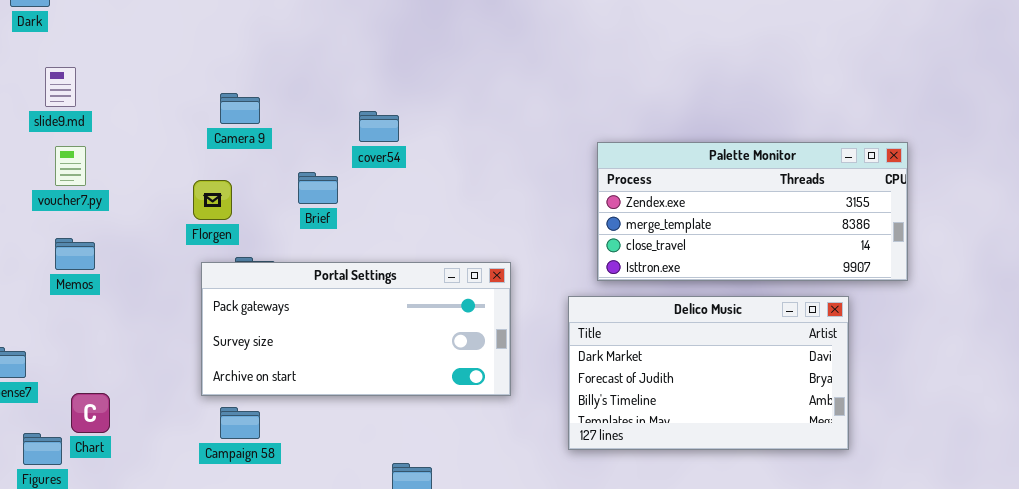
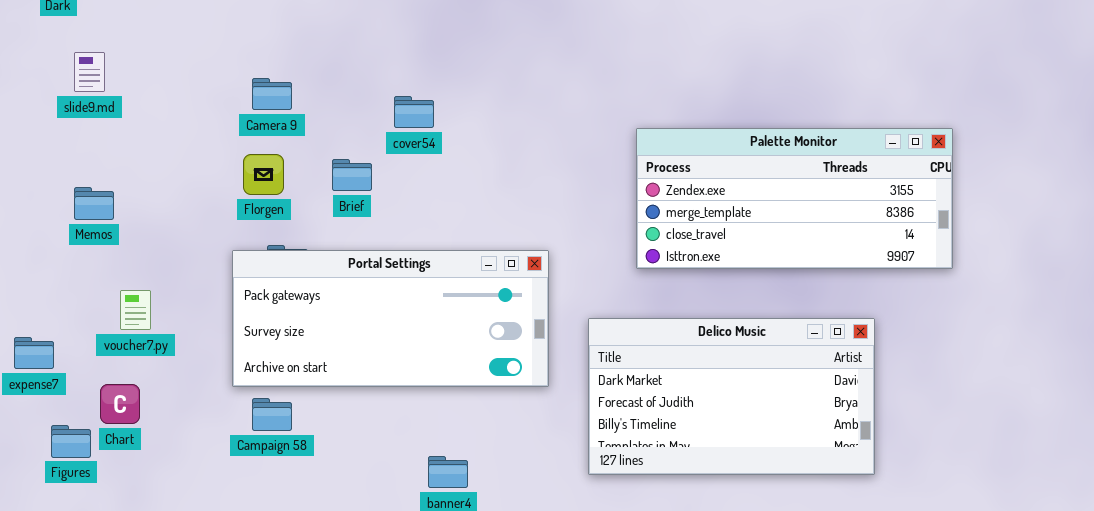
voucher7.py: [55,146,86,186] -> [120,290,151,330], moved
Florgen: [193,180,232,220] -> [243,154,284,195], moved
Memos: [55,238,95,270] -> [74,187,114,220], moved
Delico Music: [568,296,849,450] -> [588,318,875,475], moved

